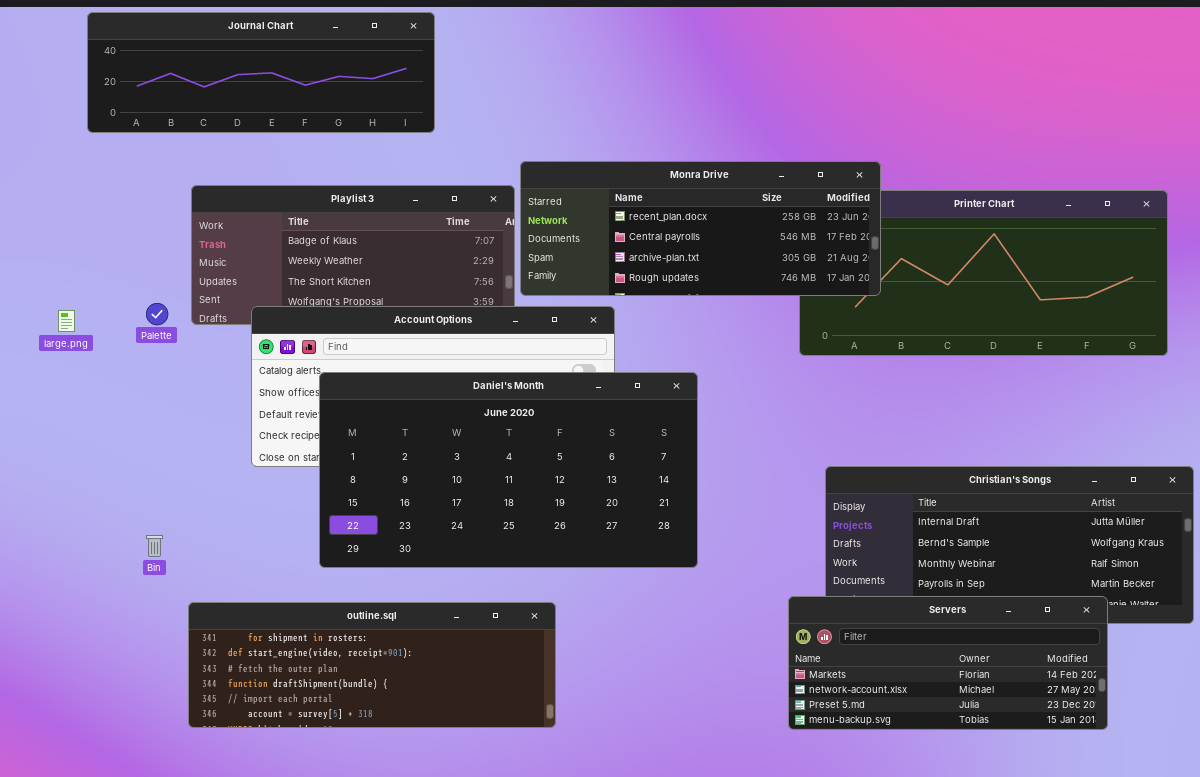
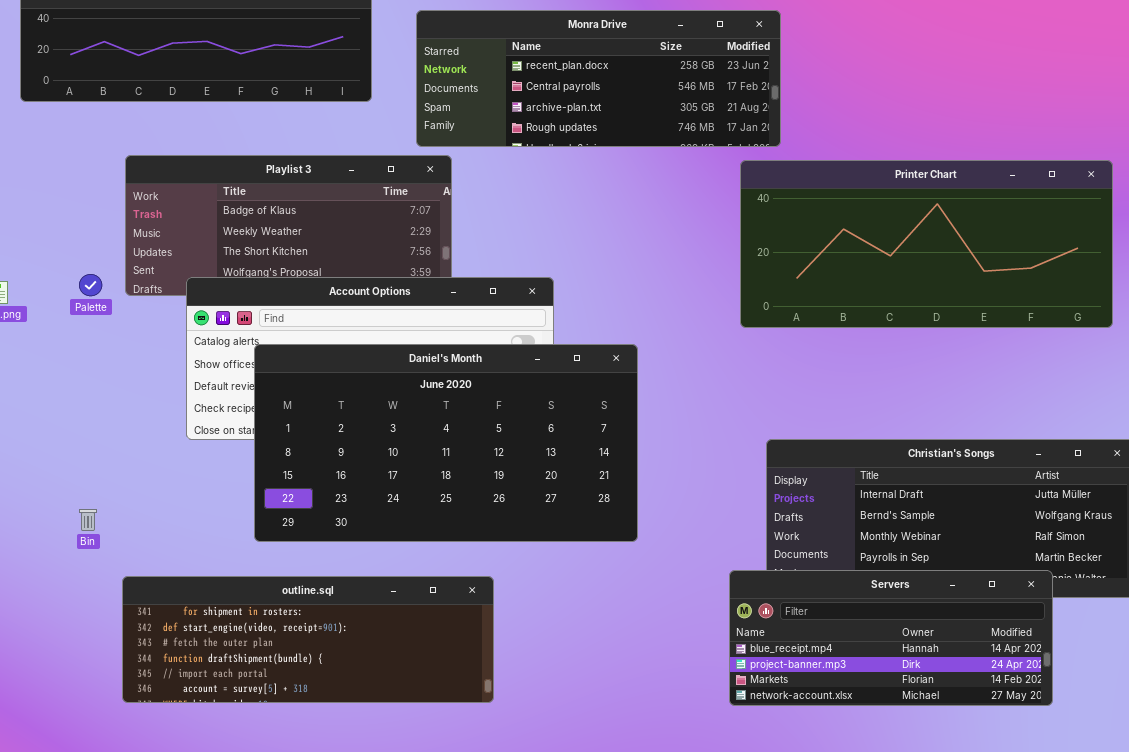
Monra Drive: [520,161,881,296] -> [416,10,781,147], moved
Servers: [788,596,1108,730] -> [729,570,1053,706], scrolled up 2 rows

